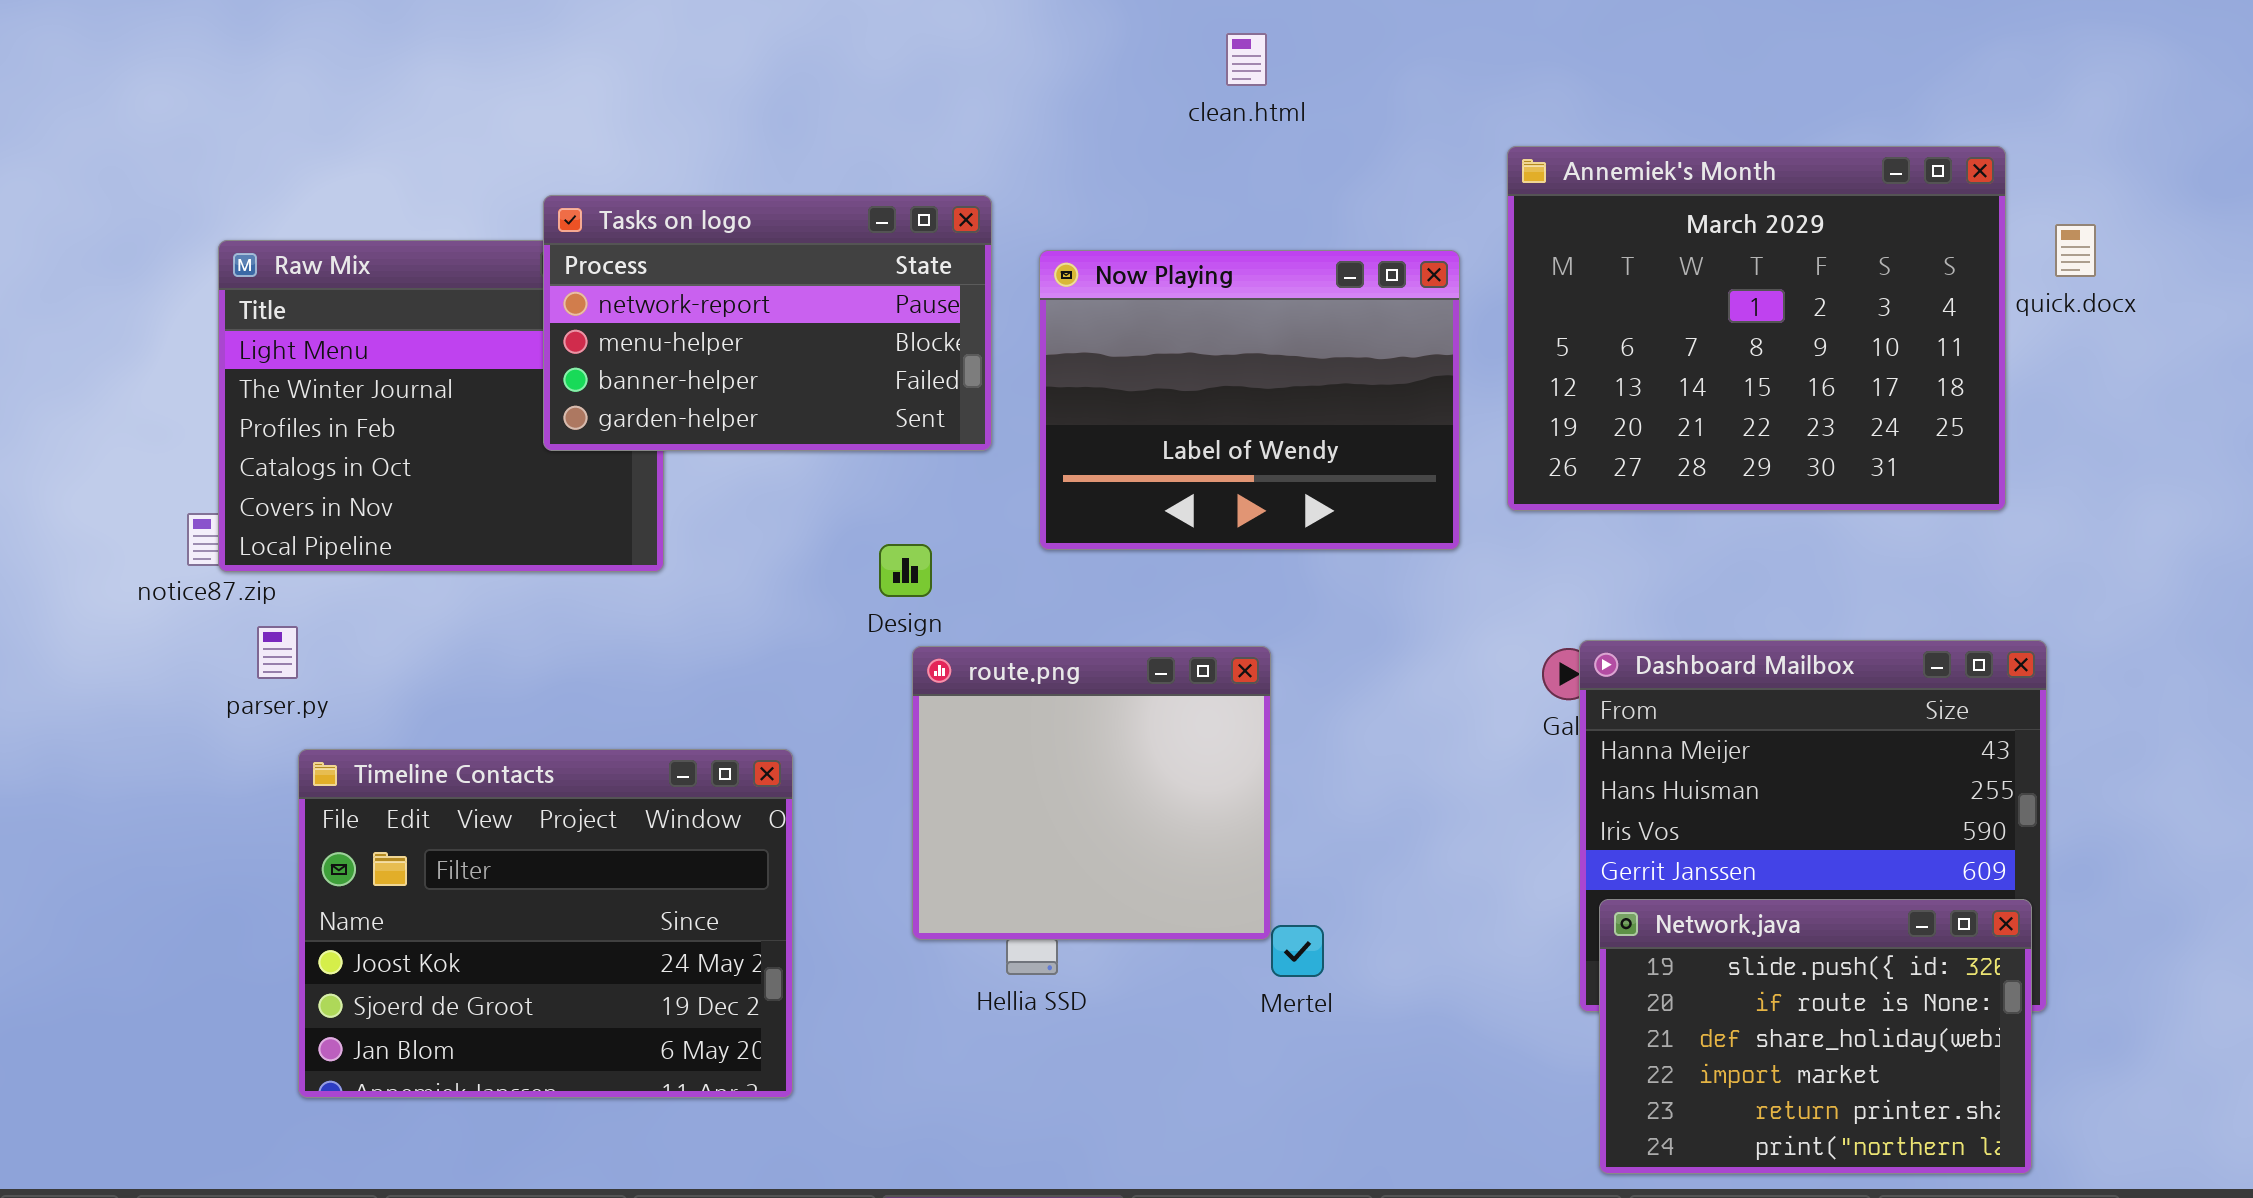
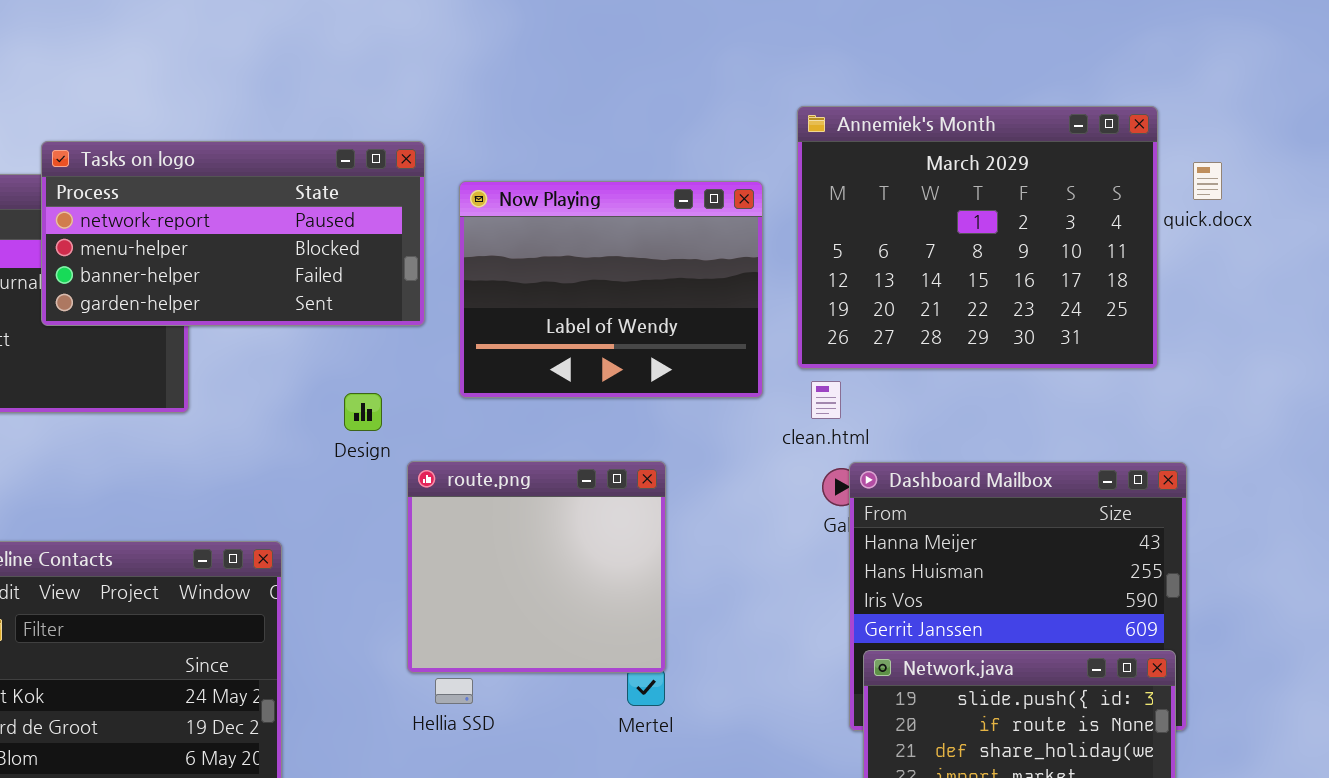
clean.html: [1226,33,1267,86] -> [811,381,841,419], moved
Tasks on logo: [543,195,992,451] -> [41,141,425,326], resized
route.png: [912,646,1271,940] -> [407,461,666,673], moved

